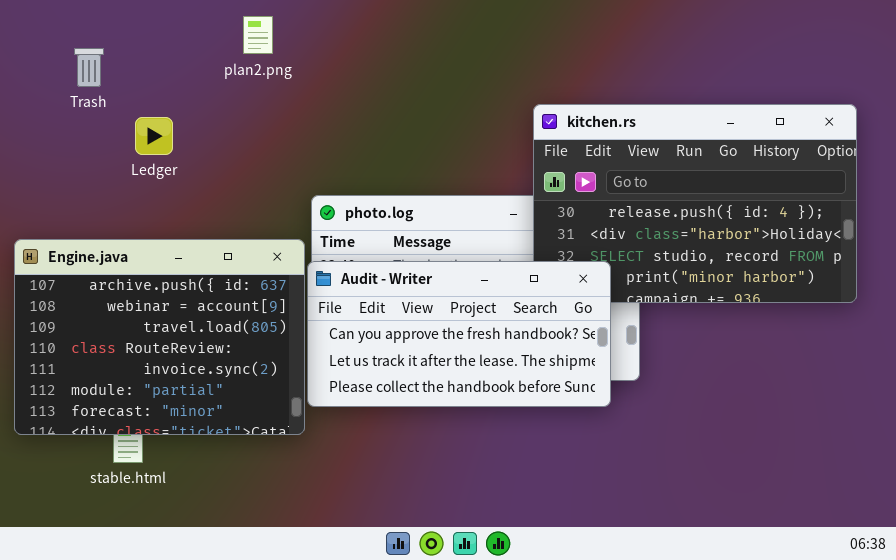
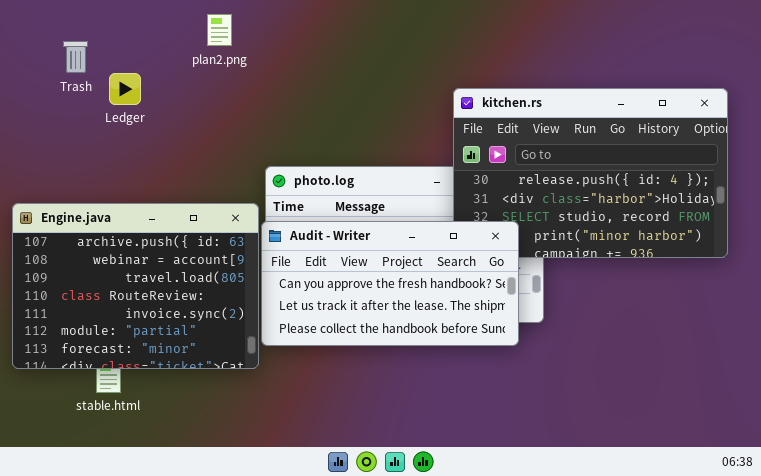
Ledger: [135,117,173,155] -> [109,73,141,105], moved

